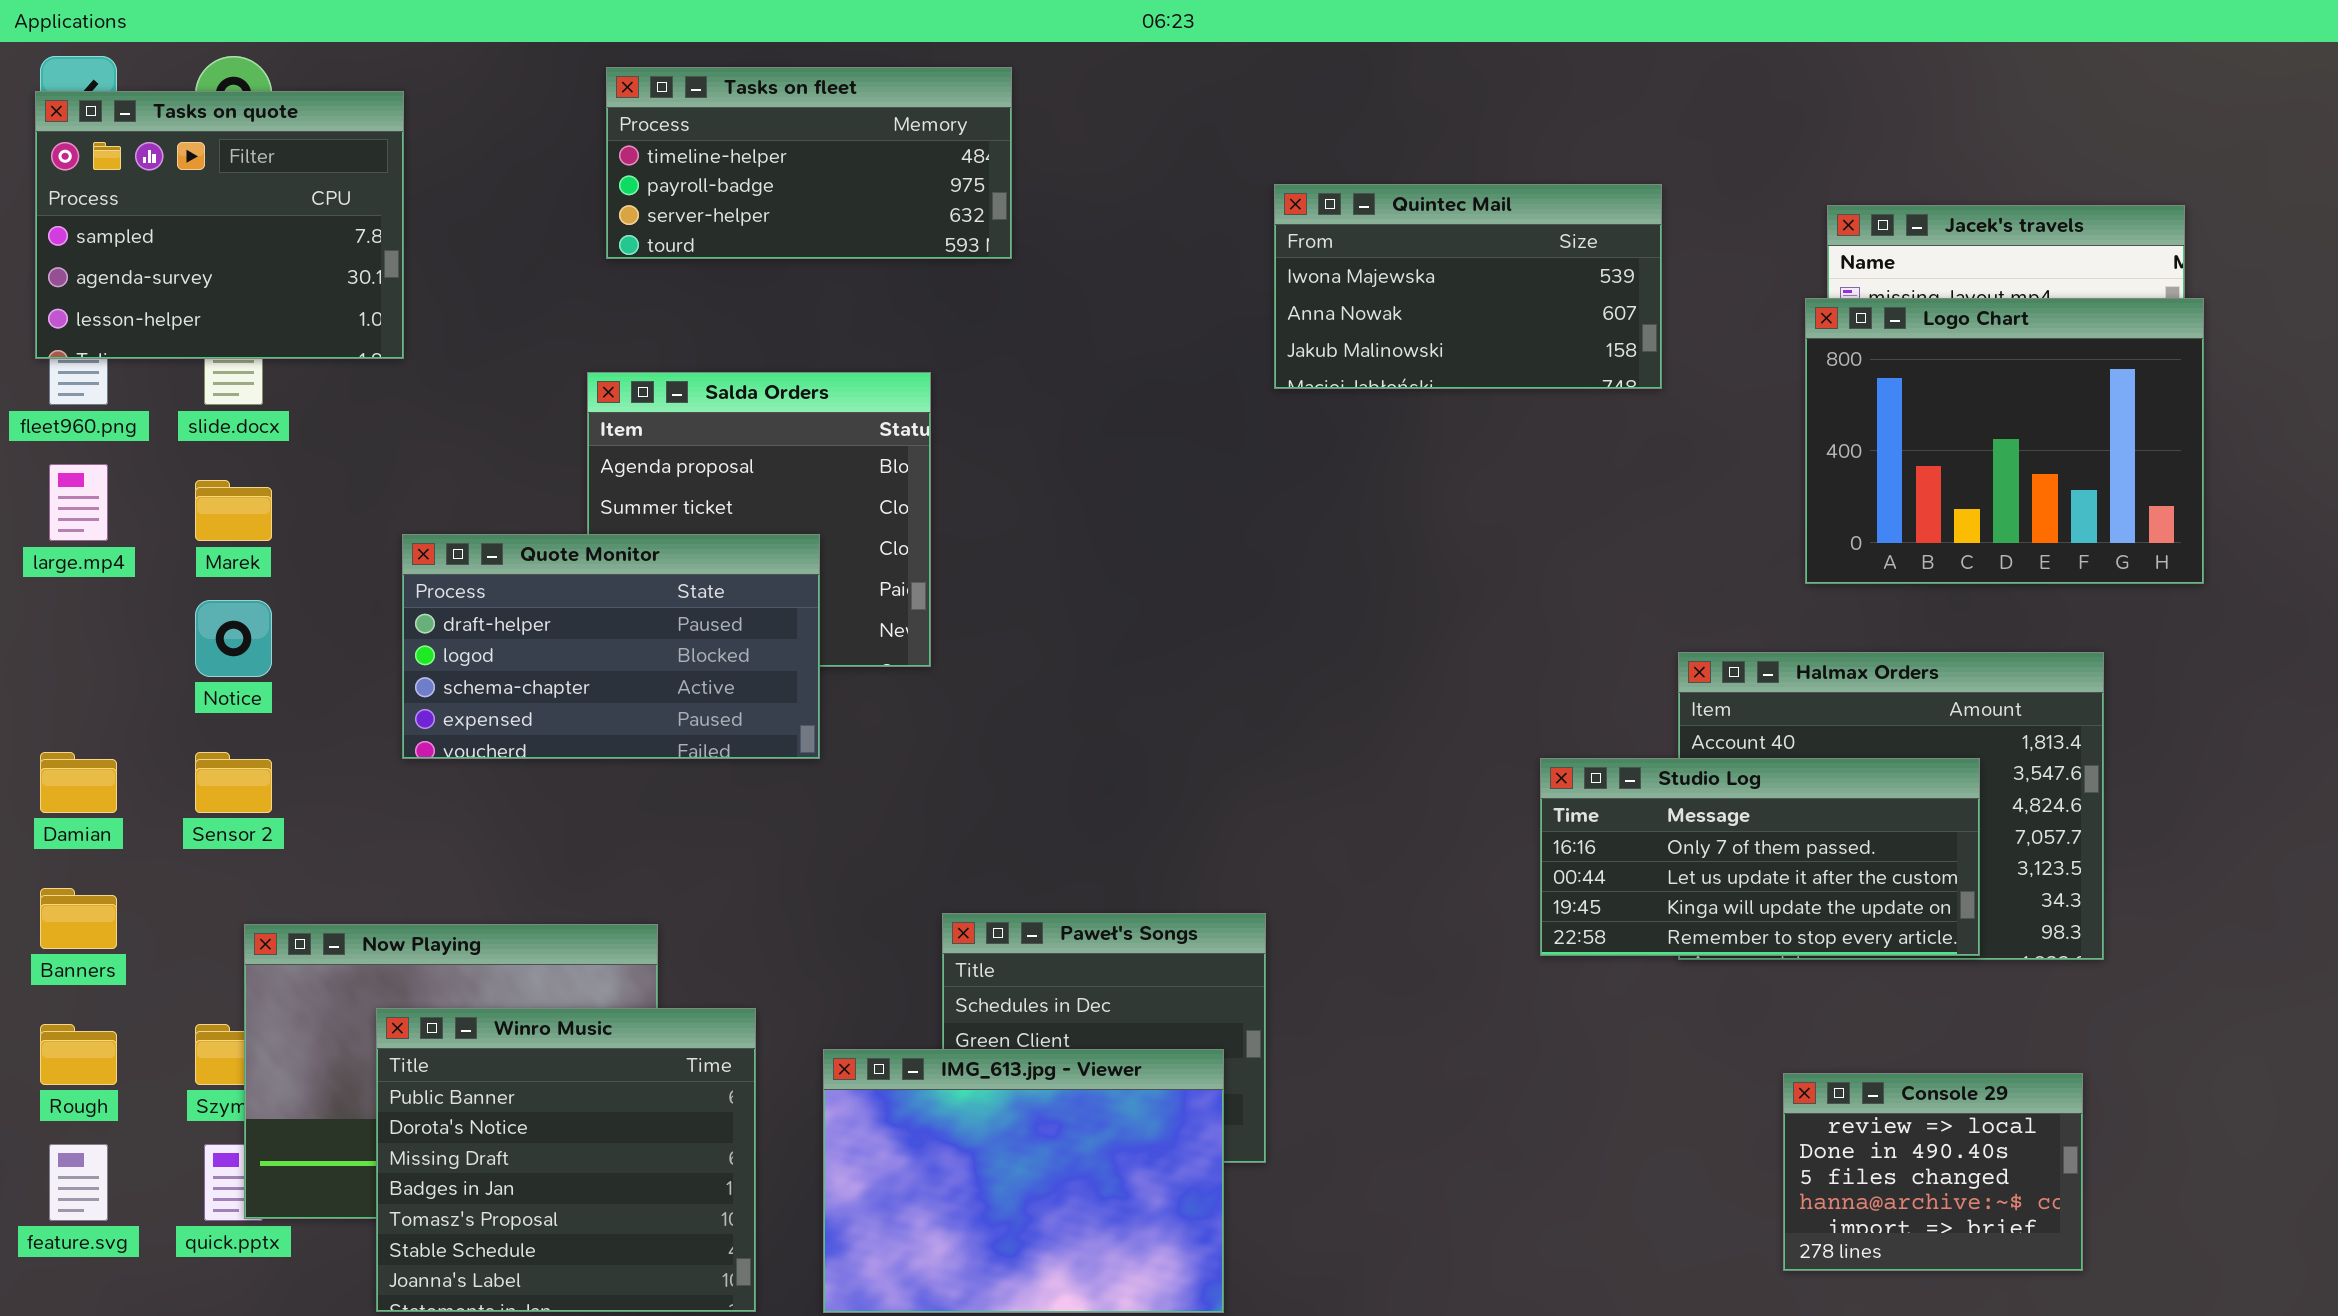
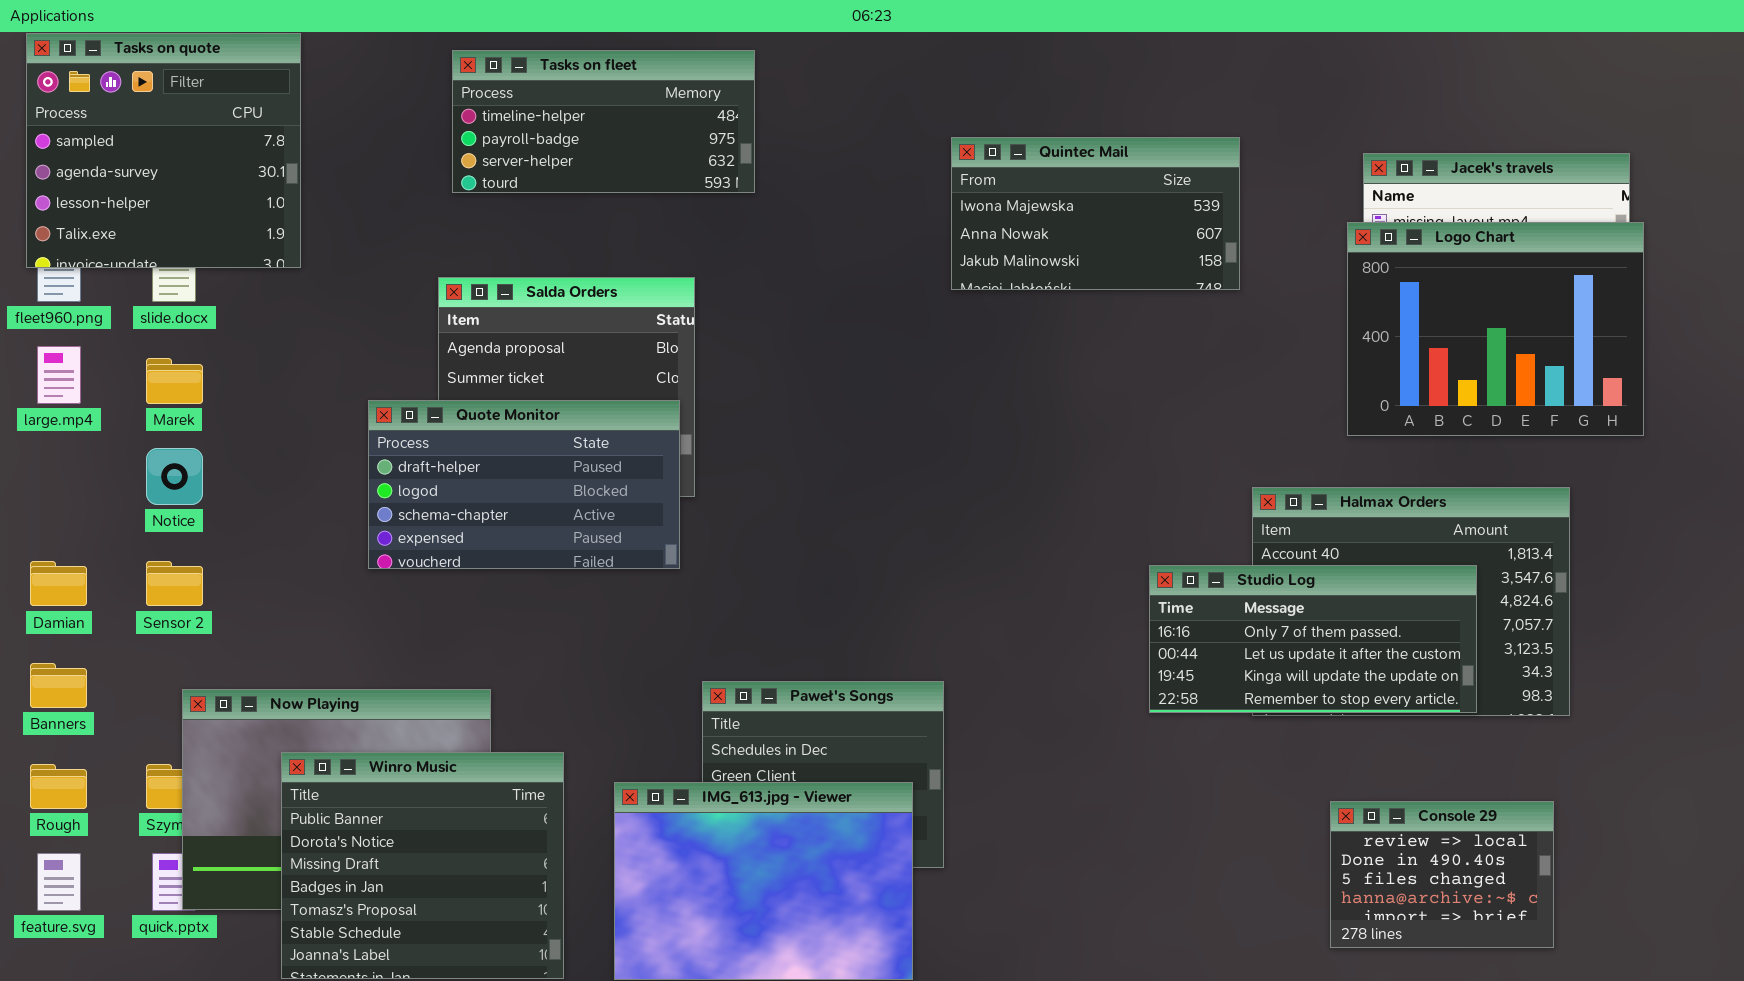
Tasks on quote: [35,91,404,359] -> [26,33,301,268], resized
Quote Monitor: [402,534,820,759] -> [368,400,680,569], moved

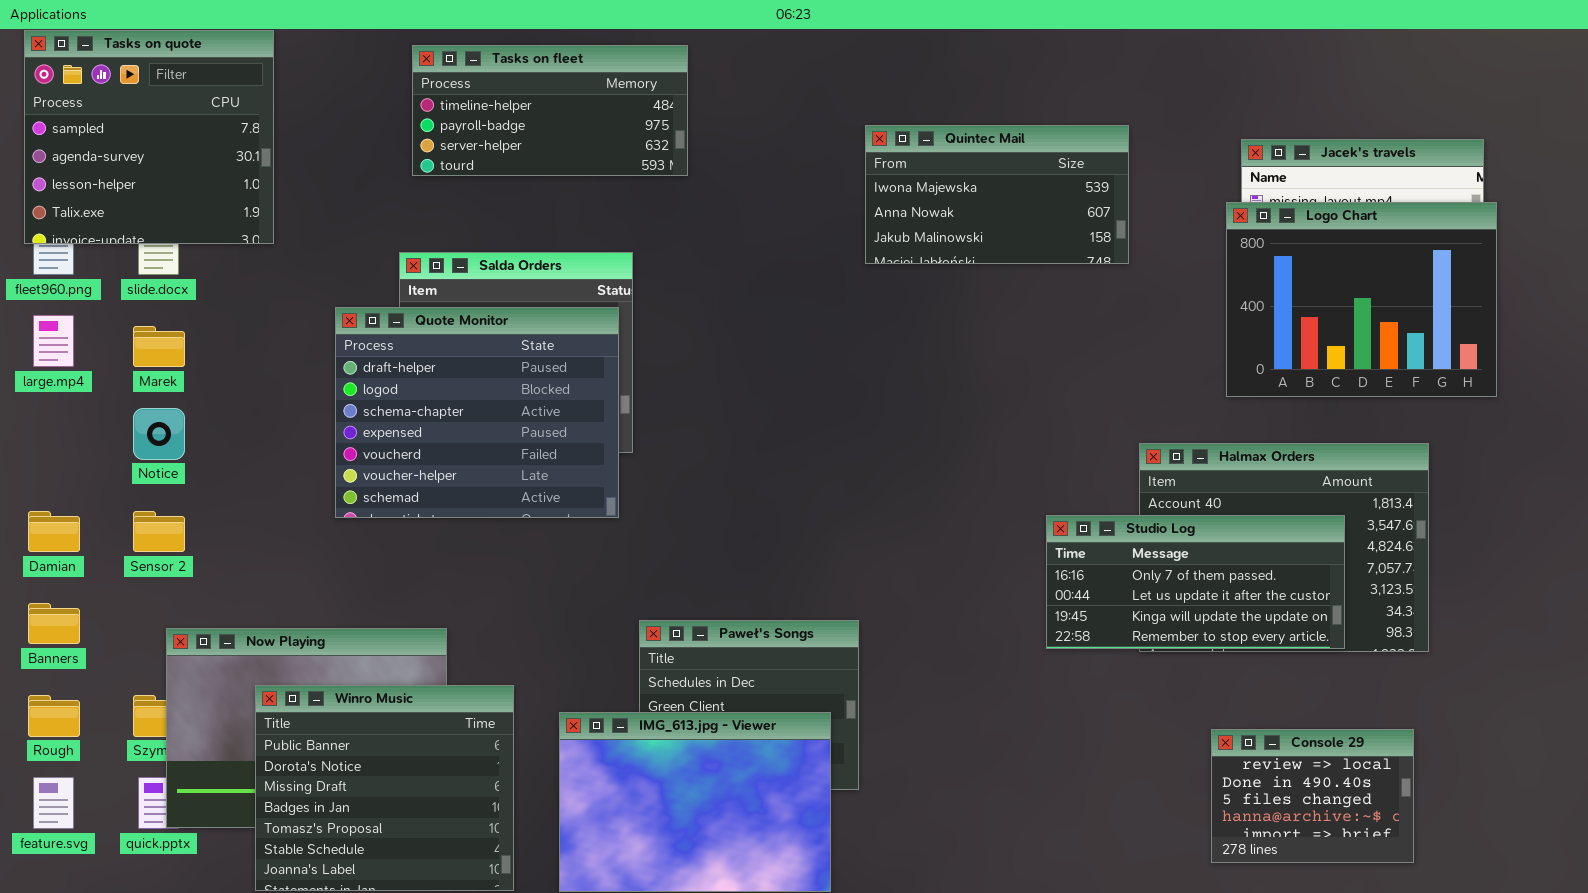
Quote Monitor: [368,400,680,569] -> [335,307,619,518], resized

